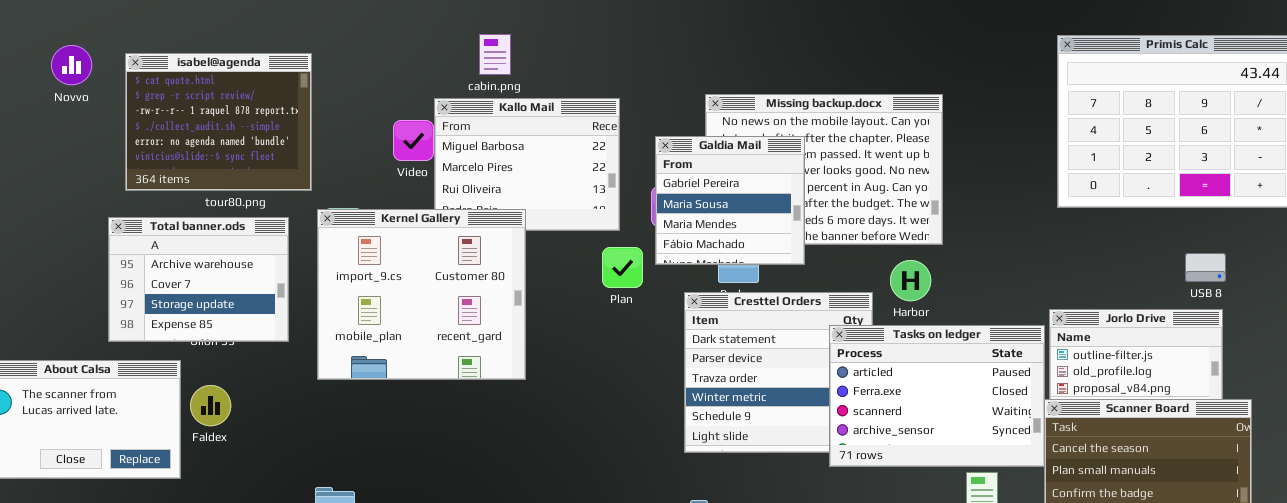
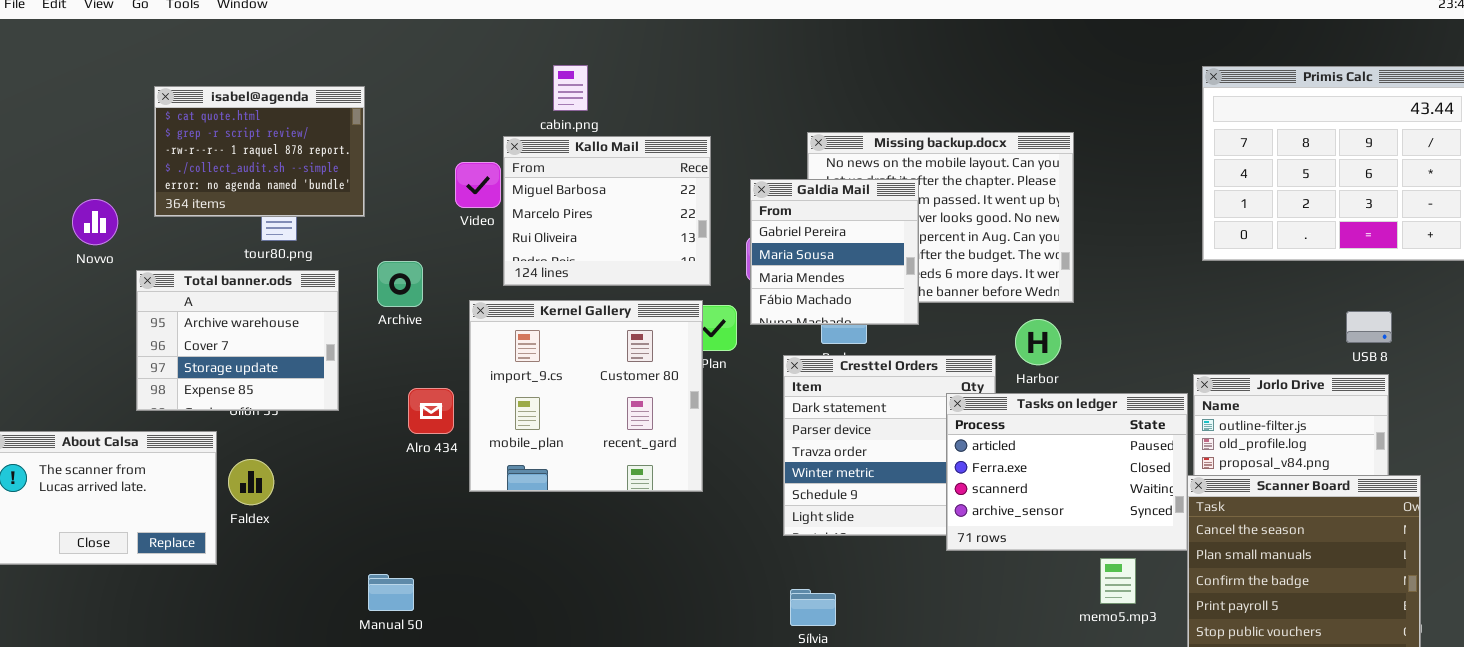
Novvo: [51,45,92,85] -> [72,199,118,245], moved
isabel@agenda: [125,53,312,191] -> [154,86,365,217], resized
Kernel Gallery: [317,209,526,380] -> [469,300,703,492], moved

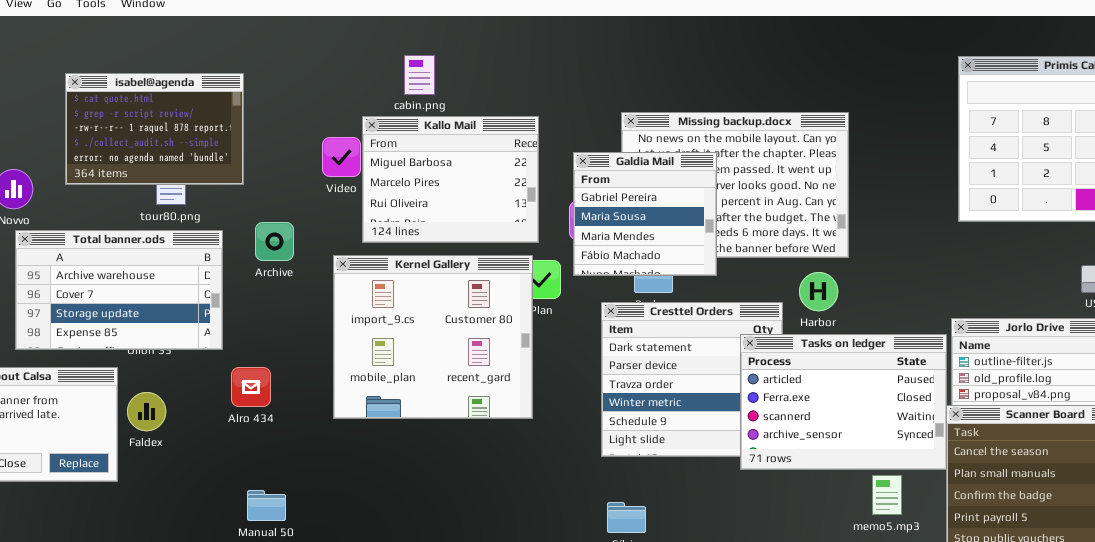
Total banner.ods: [136,270,339,411] -> [15,230,223,350], resized
Alro 434: [408,388,454,434] -> [231,367,271,407], moved

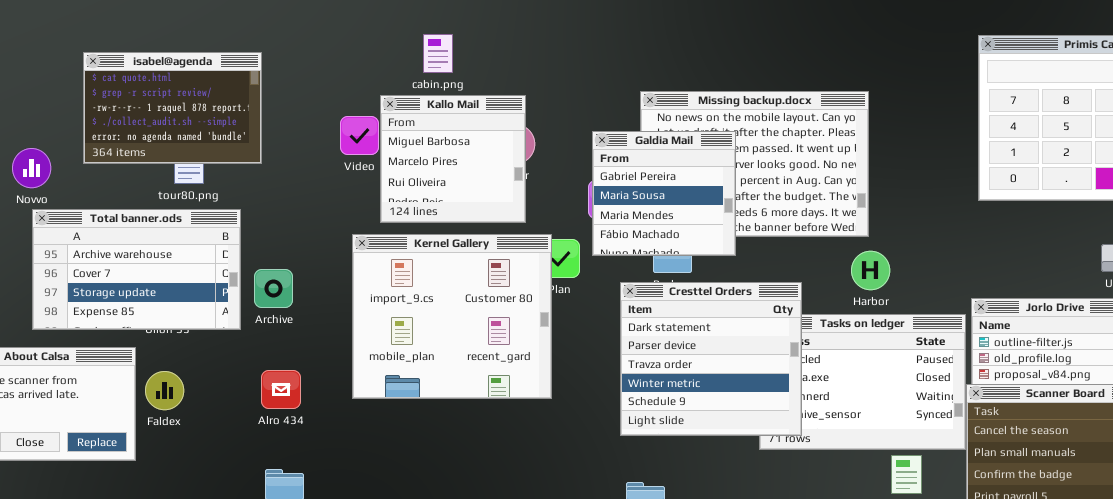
Kallo Mail: [362,116,539,243] -> [380,95,526,223], resized
Archive: [255,222,294,261] -> [254,269,293,308], moved
Harbor: [799,272,838,311] -> [851,251,890,290], moved
Cresttel Orders: [601,302,783,457] -> [620,282,802,436], raised
Alro 434: [231,367,271,407] -> [261,370,301,409], moved

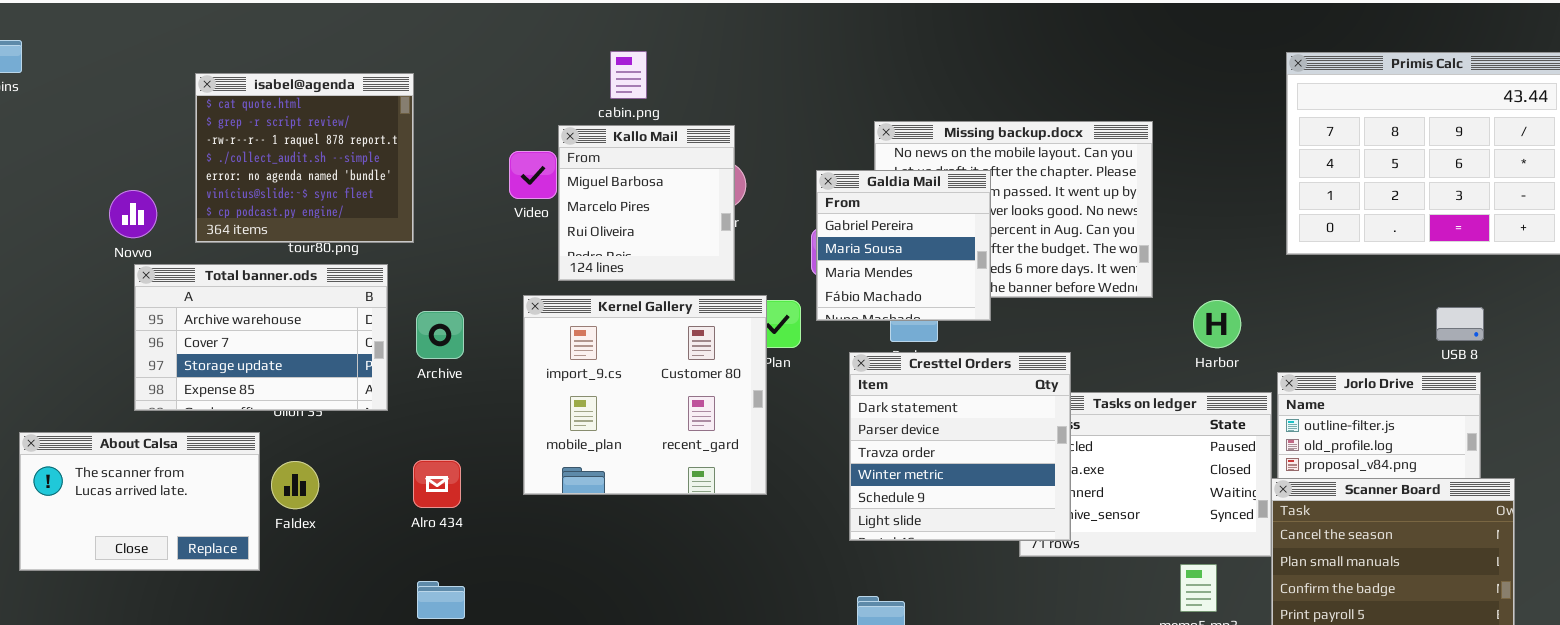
isabel@agenda: [83,52,262,164] -> [195,73,414,243], resized
Harbor: [851,251,890,290] -> [1193,300,1241,348], moved
Archive: [254,269,293,308] -> [416,311,464,359], moved

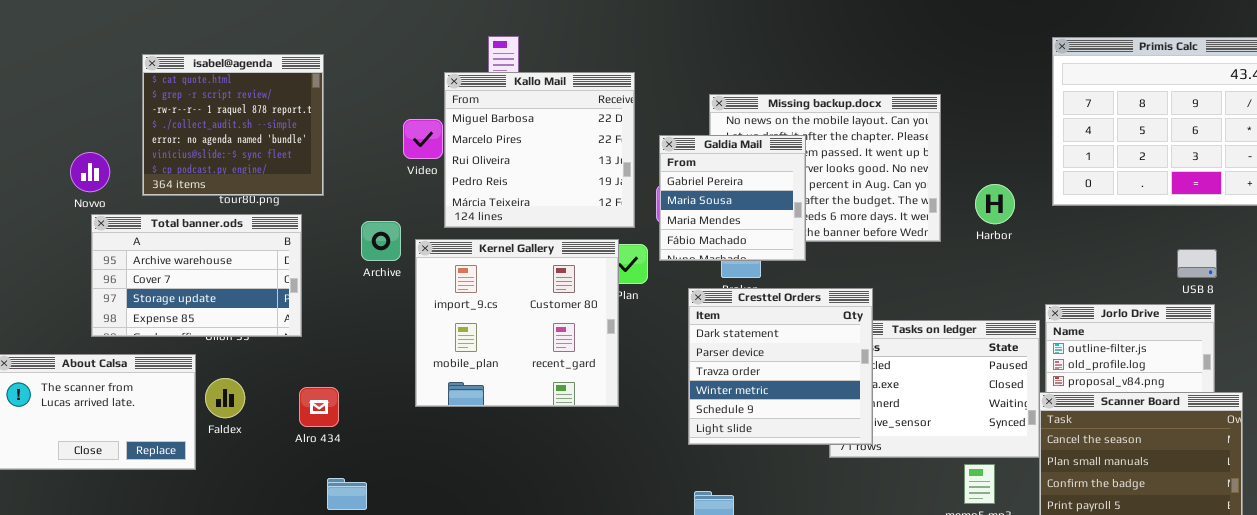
Kallo Mail: [558,125,735,281] -> [444,72,635,228], resized
Harbor: [1193,300,1241,348] -> [975,184,1015,224], moved
Archive: [416,311,464,359] -> [361,221,401,261], moved
Alro 434: [413,460,461,508] -> [299,387,339,427], moved

